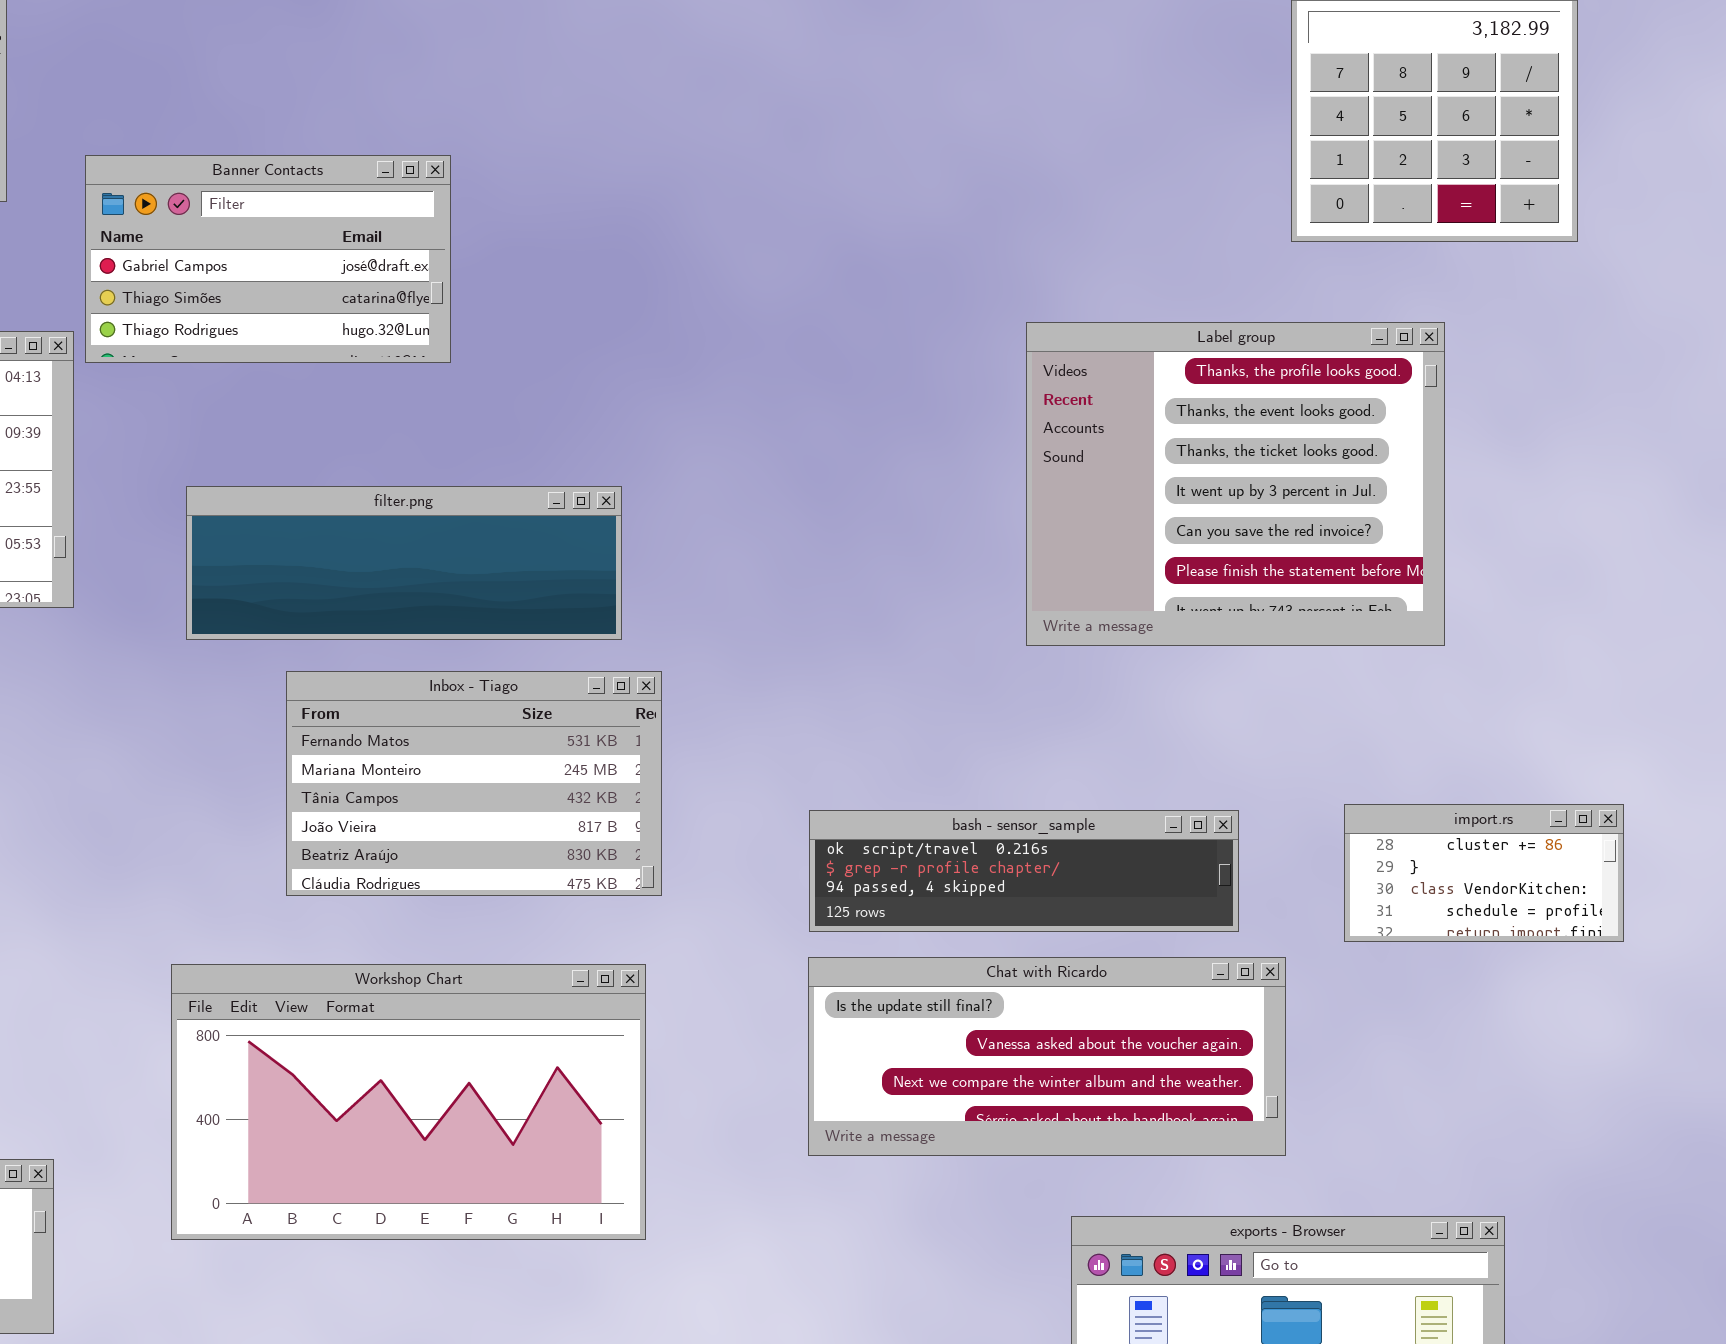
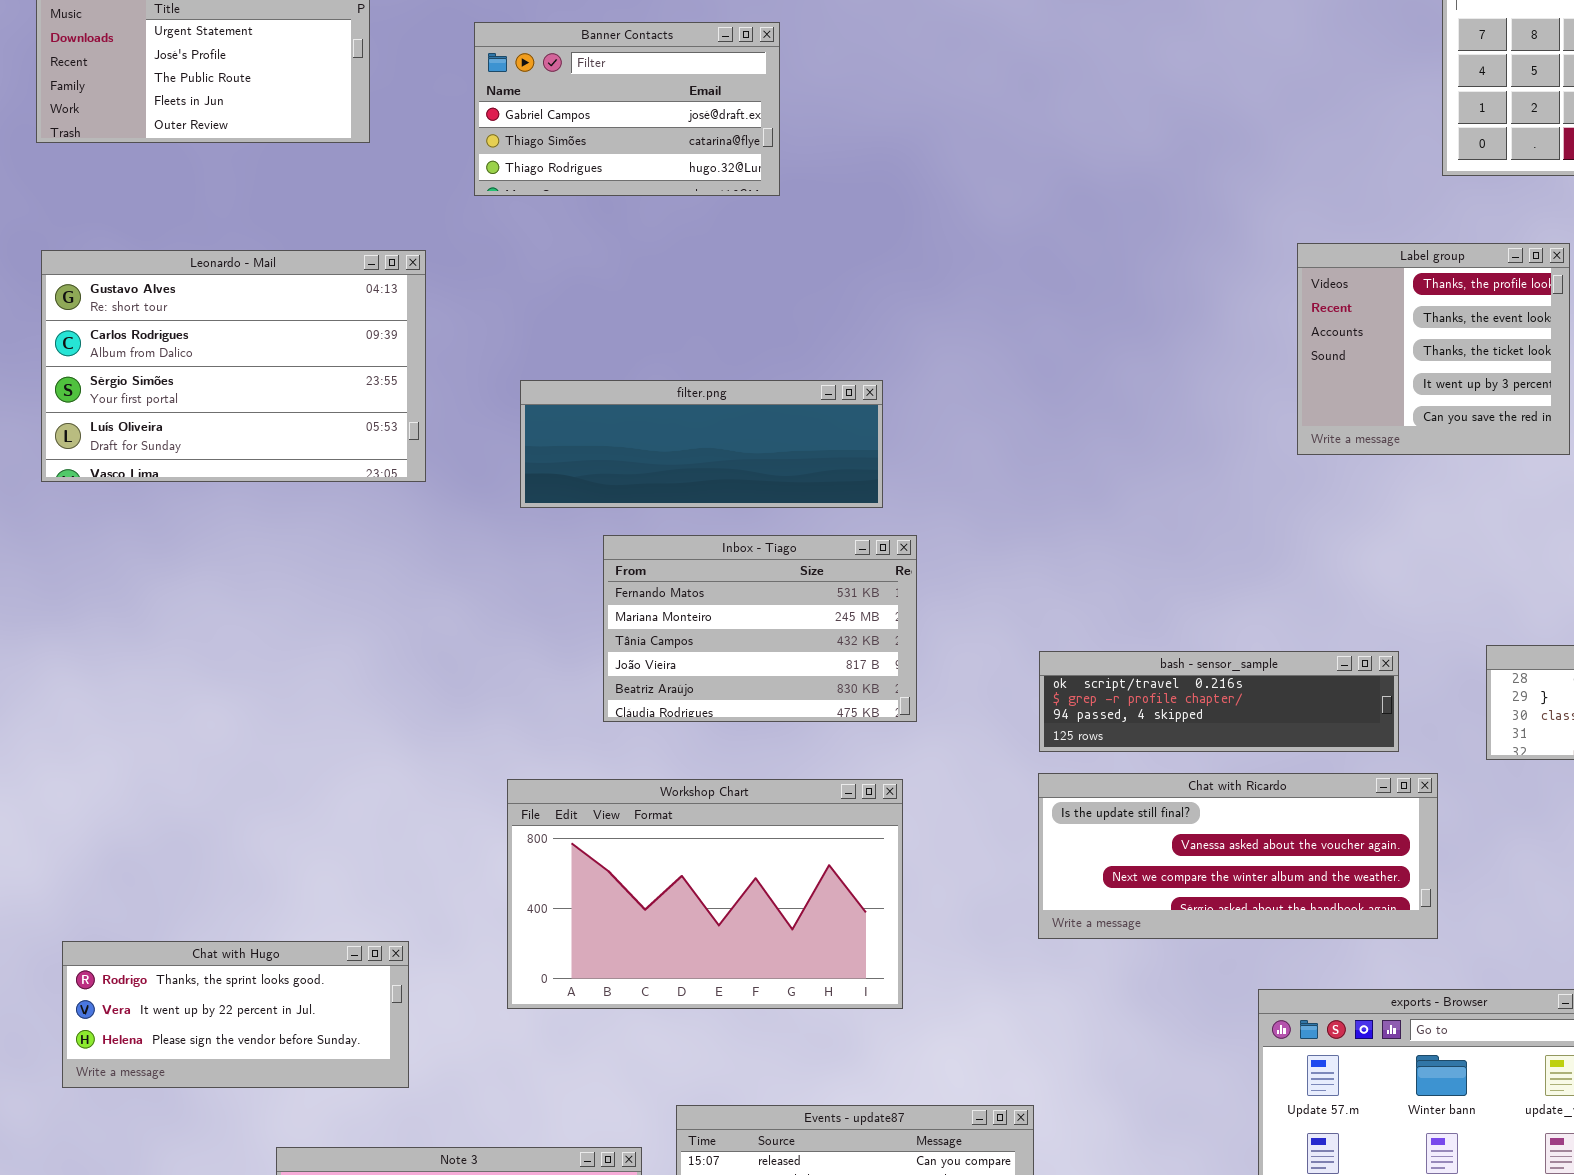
Banner Contacts: [85,155,451,363] -> [474,22,780,196], moved
Label group: [1026,322,1445,646] -> [1297,243,1570,455], resized

